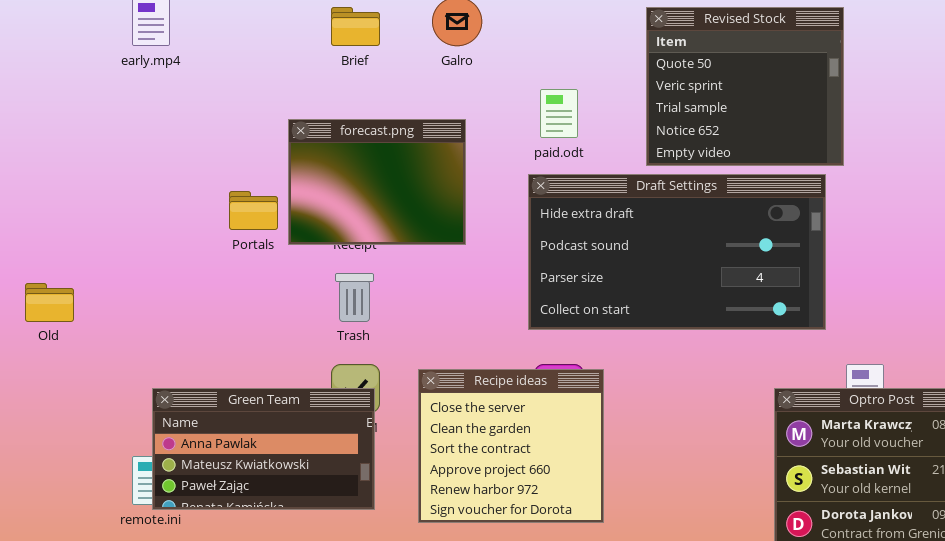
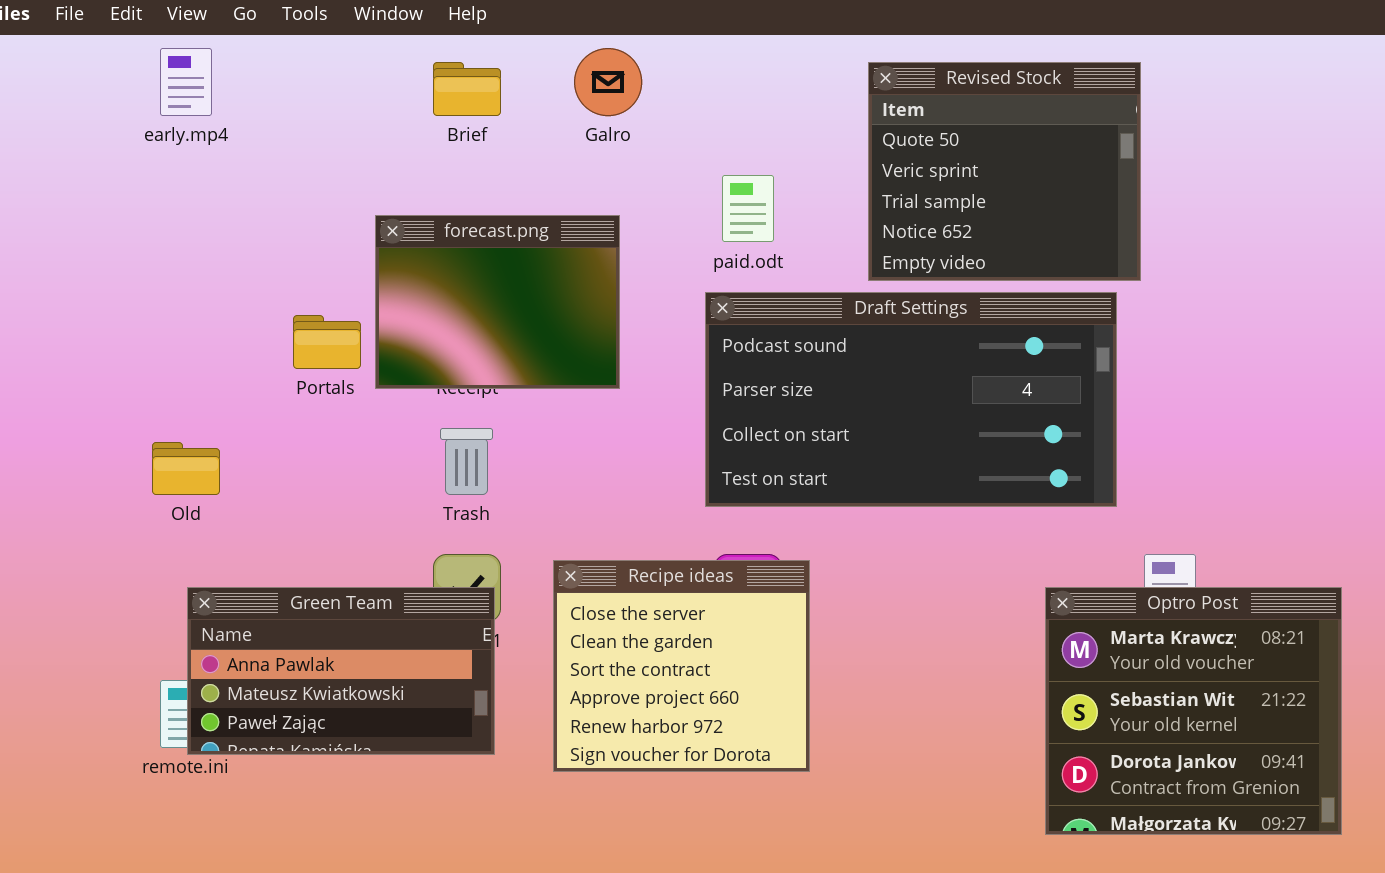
Draft Settings: [528,174,826,330] -> [705,292,1117,507], scrolled down 1 row
Old: [25,283,74,322] -> [152,442,220,495], moved

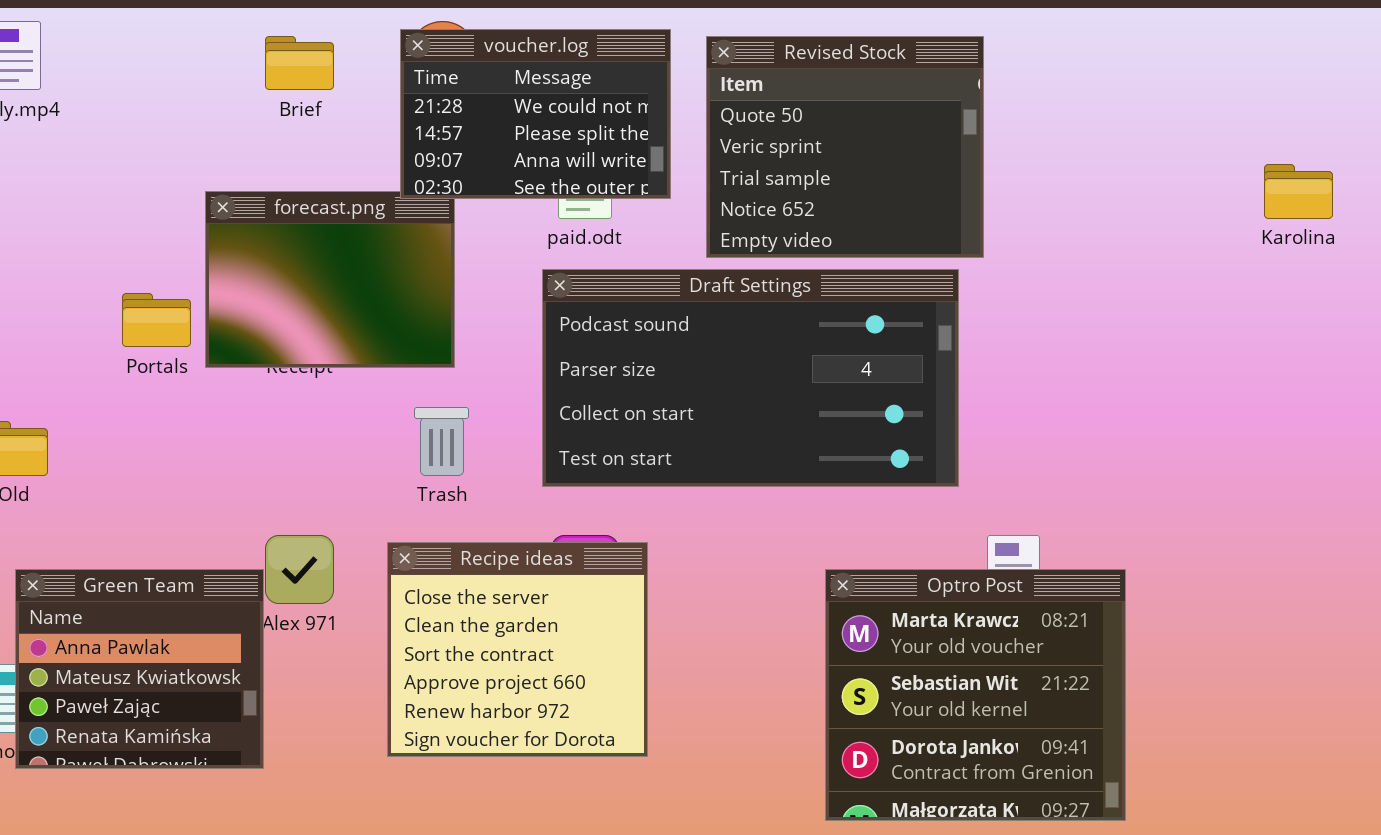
voucher.log: none -> [400,29,671,199], opened
Trash: [440,428,493,495] -> [414,407,469,476], moved
Green Team: [187,587,495,755] -> [15,569,264,769], resized
Optro Post: [1045,587,1342,835] -> [825,569,1126,821], moved

